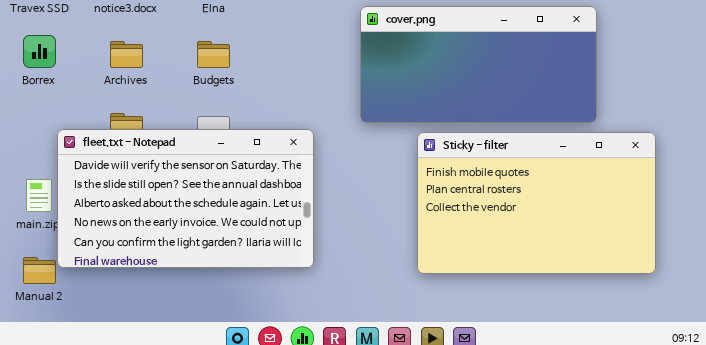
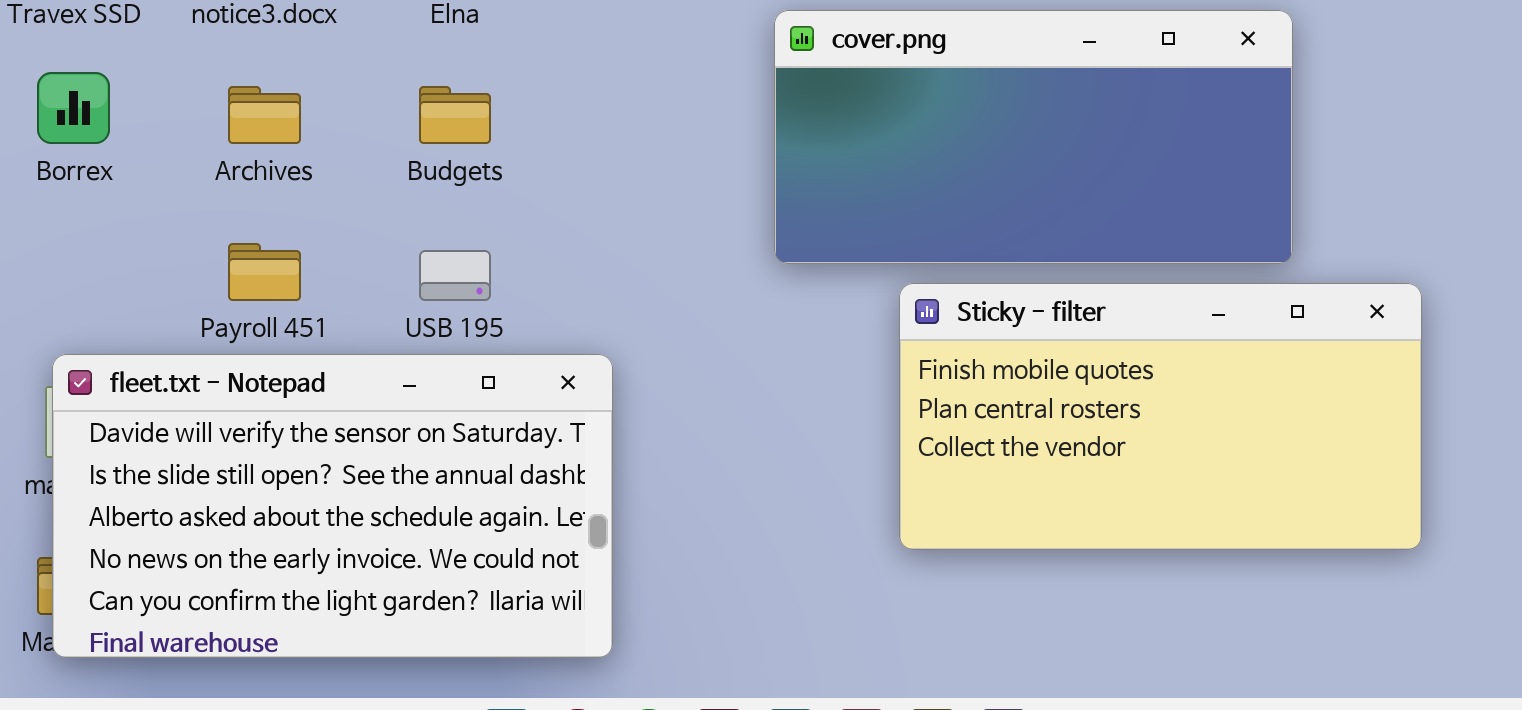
fleet.txt - Notepad: [57,129,314,268] -> [52,354,613,658], moved
Sticky - filter: [417,132,656,274] -> [899,283,1422,550], resized

